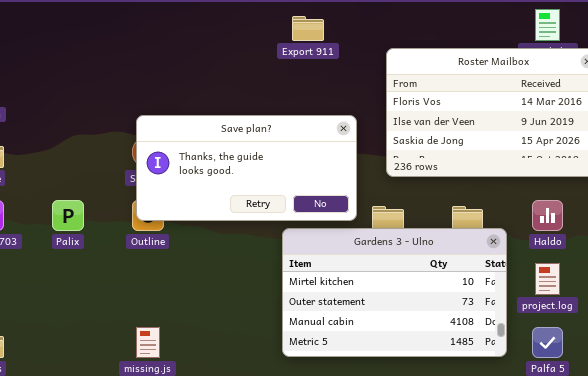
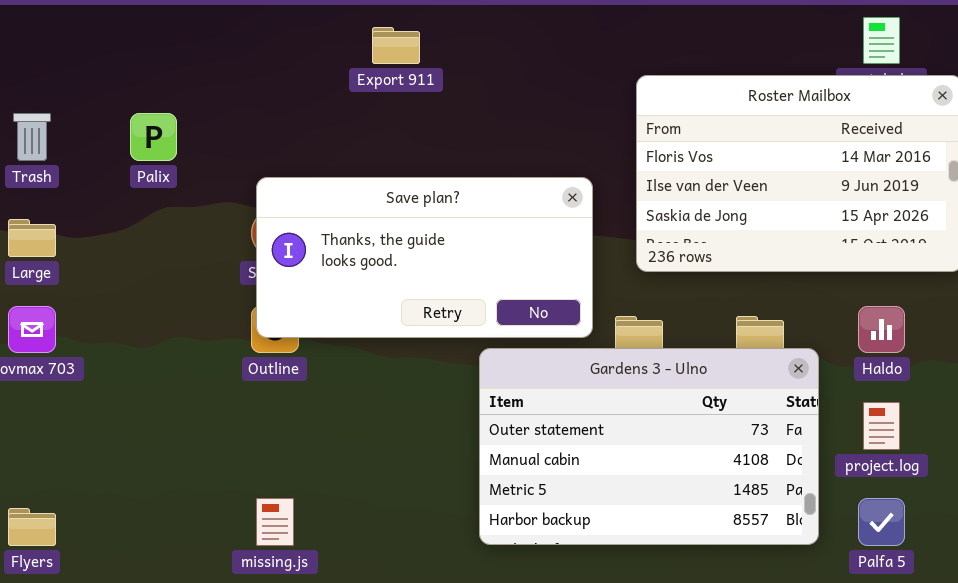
Export 911: [292,16,324,41] -> [372,27,420,64], moved
Palix: [52,200,84,231] -> [130,113,177,161], moved
Gardens 3 - Ulno: [282,228,507,357] -> [479,348,819,545], scrolled down 1 row

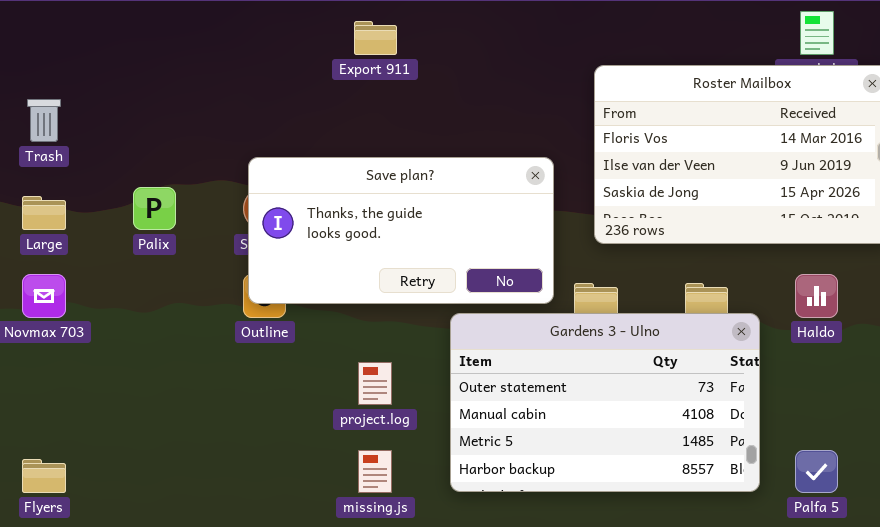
Palix: [130,113,177,161] -> [133,187,176,230], moved
project.log: [863,402,900,450] -> [358,362,392,405], moved
missing.js: [256,498,294,546] -> [358,450,392,493], moved

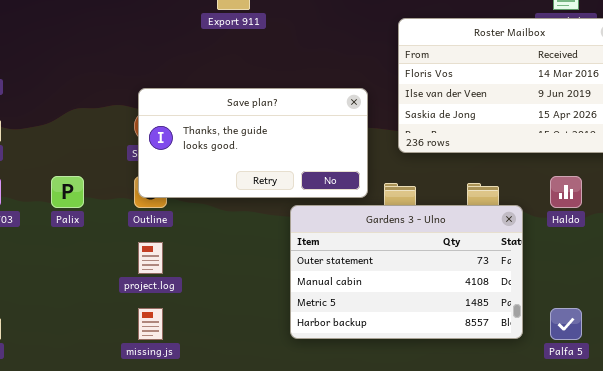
Palix: [133,187,176,230] -> [51,176,84,208], moved
project.log: [358,362,392,405] -> [138,242,163,274], moved
missing.js: [358,450,392,493] -> [138,308,163,340], moved

